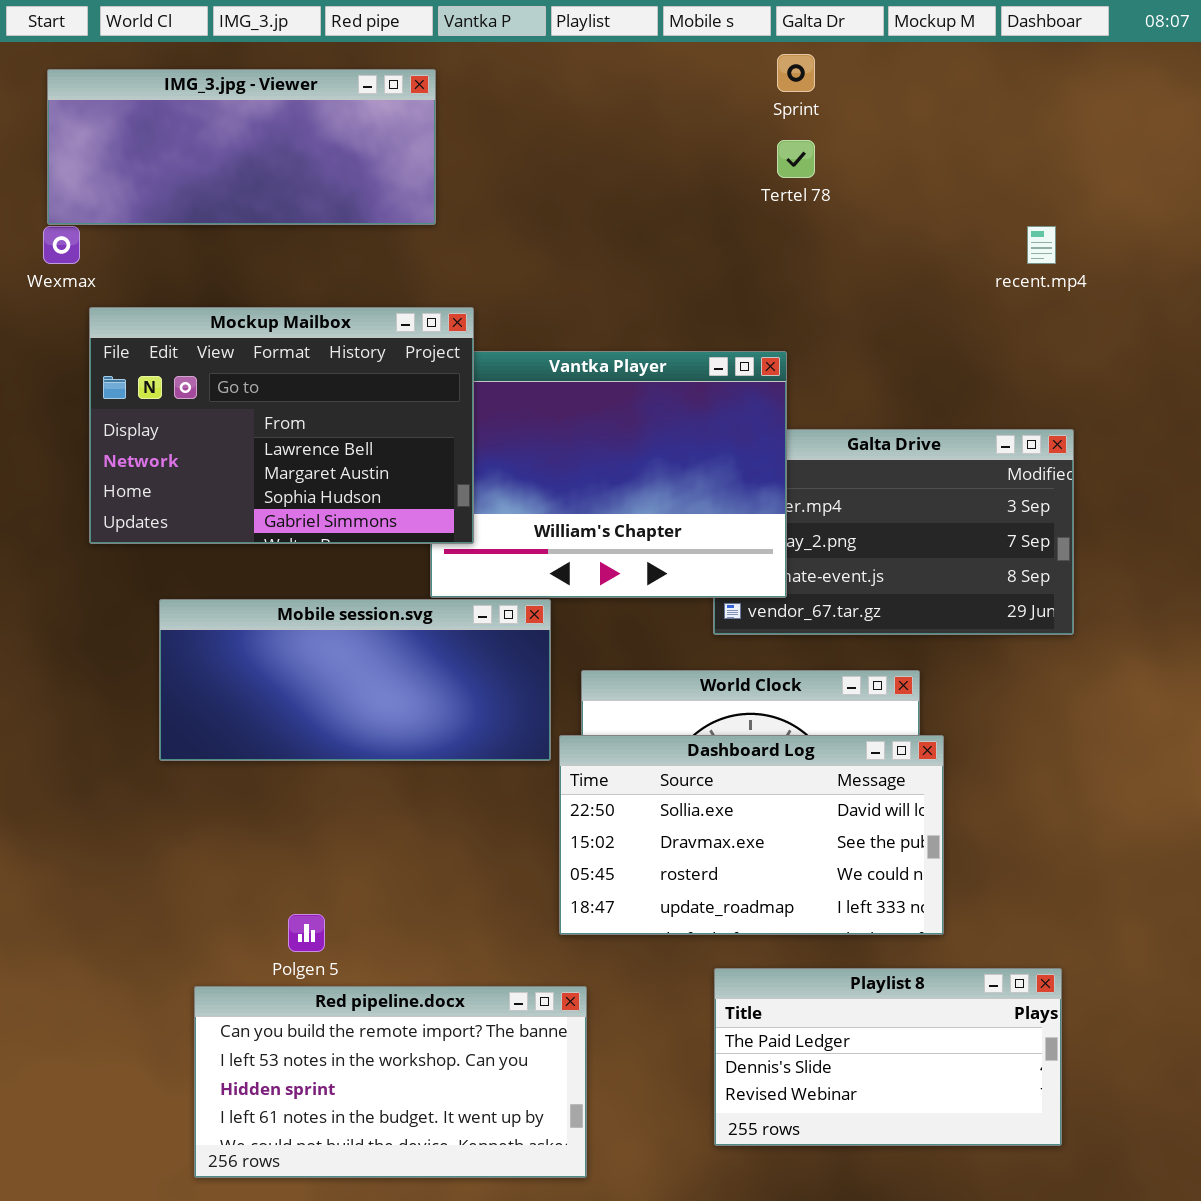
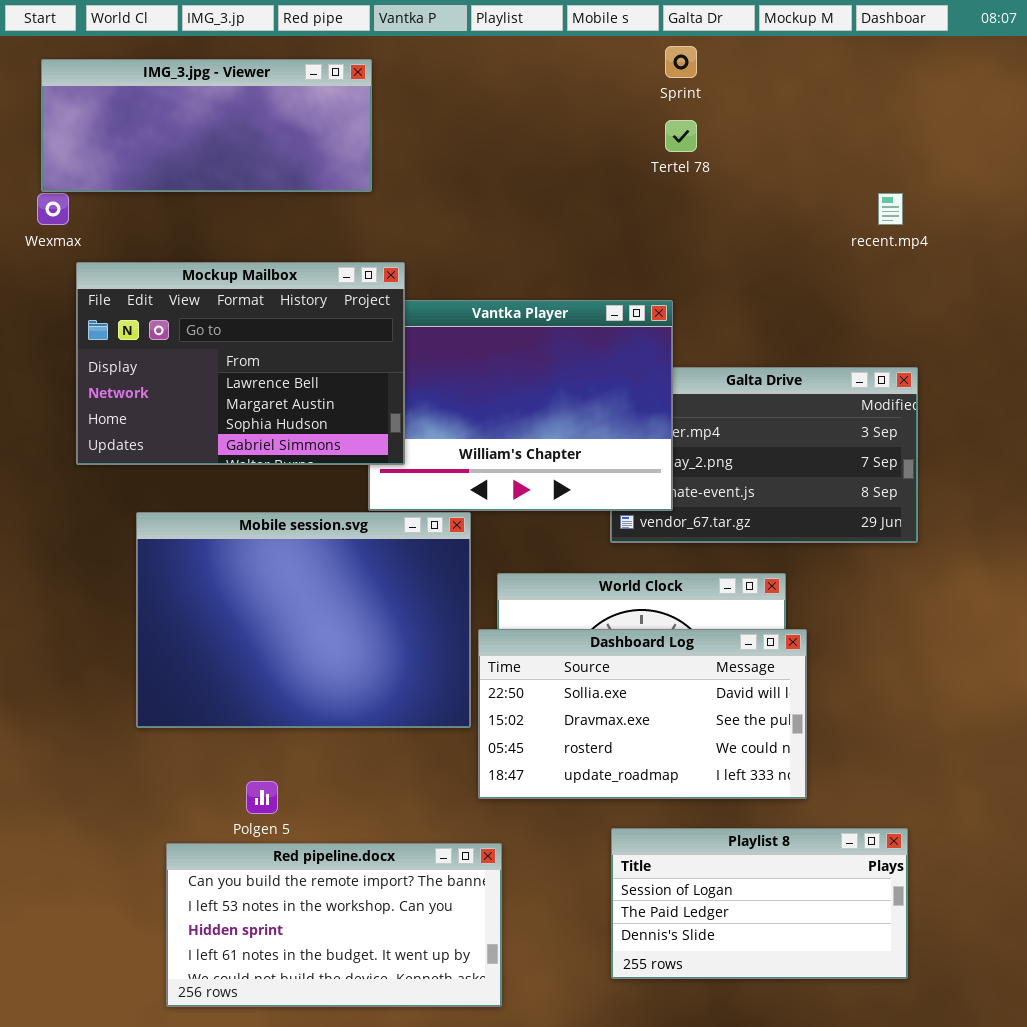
Mobile session.svg: [159,599,551,761] -> [136,512,471,728], resized
Playlist 8: [714,968,1062,1146] -> [611,828,908,979], scrolled up 1 row

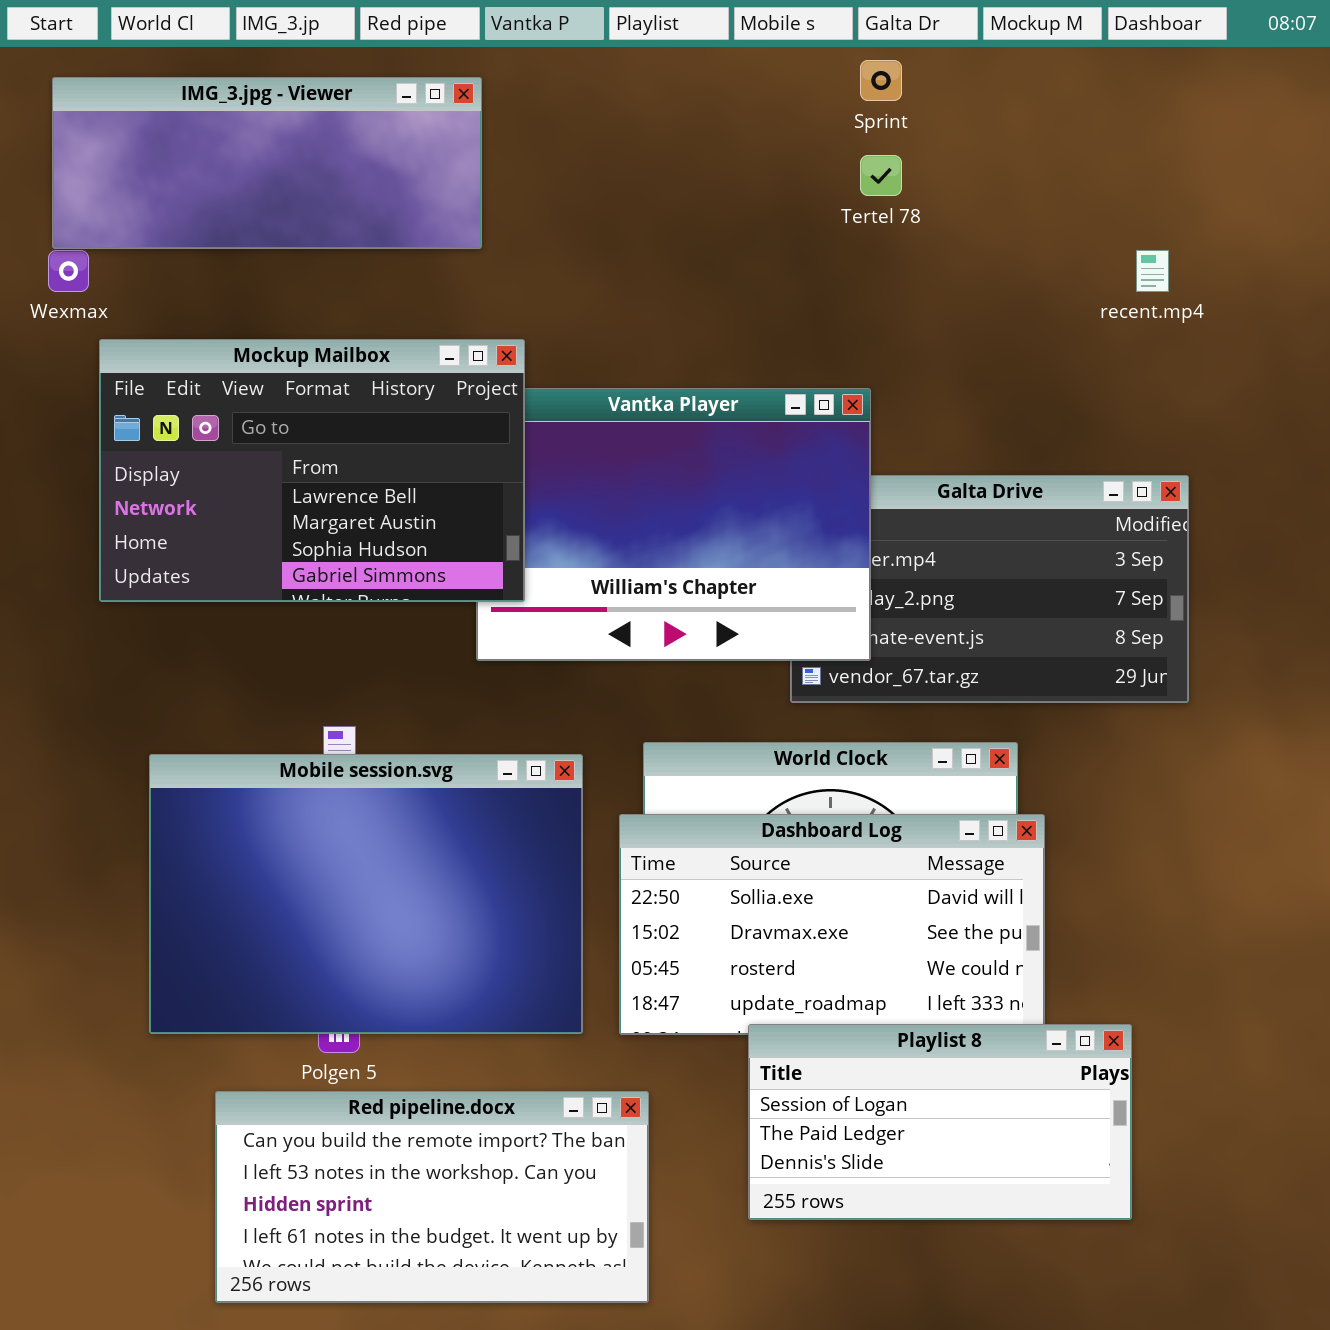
Mobile session.svg: [136,512,471,728] -> [149,754,583,1034], moved
Playlist 8: [611,828,908,979] -> [748,1024,1132,1220], moved

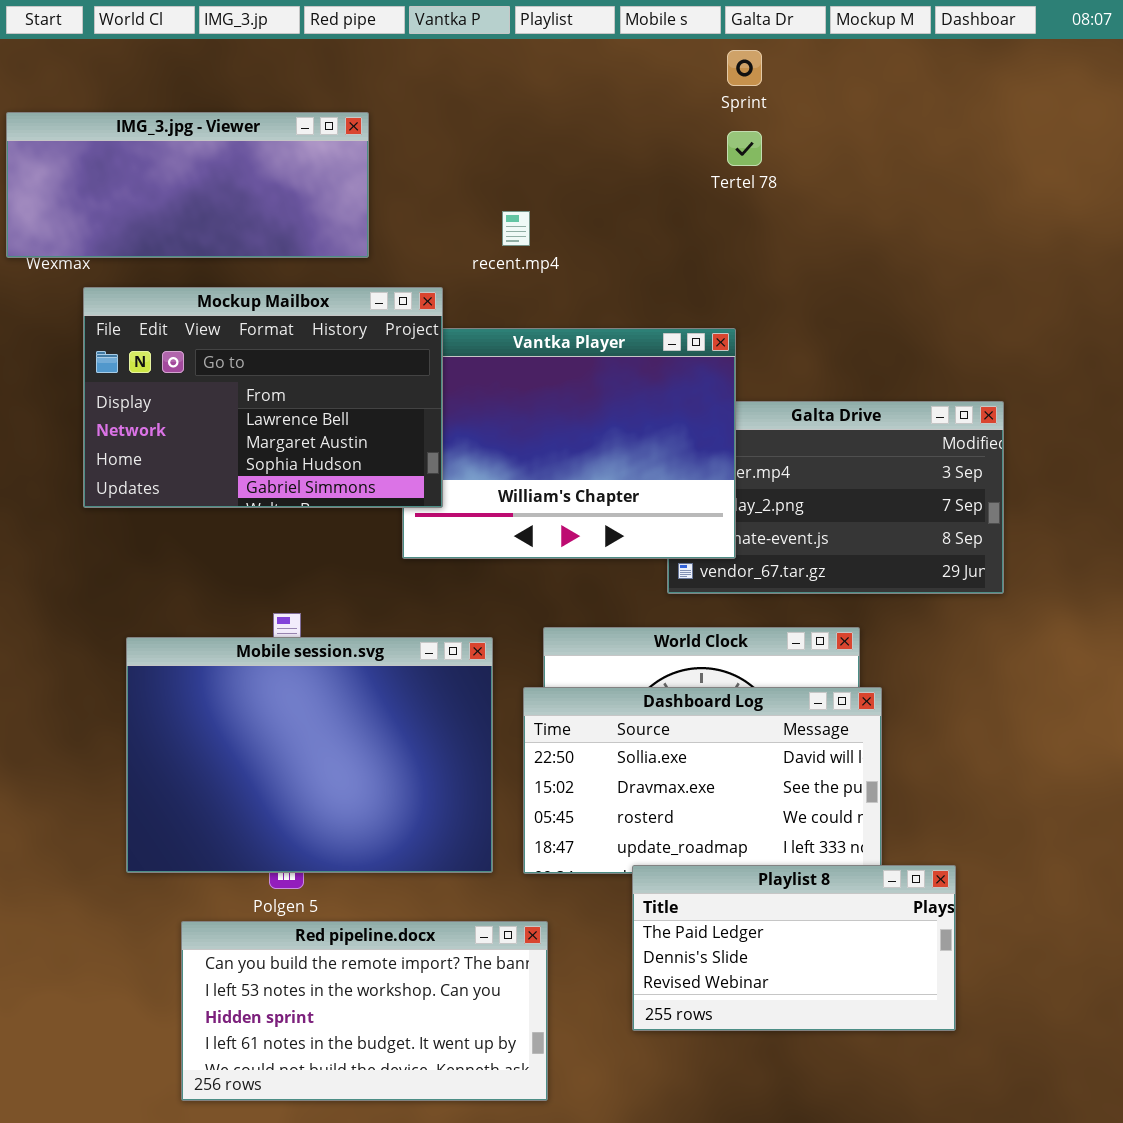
IMG_3.jpg - Viewer: [52,77,482,249] -> [6,112,369,258], moved
recent.mp4: [1136,250,1169,292] -> [502,211,530,246], moved
Playlist 8: [748,1024,1132,1220] -> [632,865,956,1031], scrolled down 1 row

